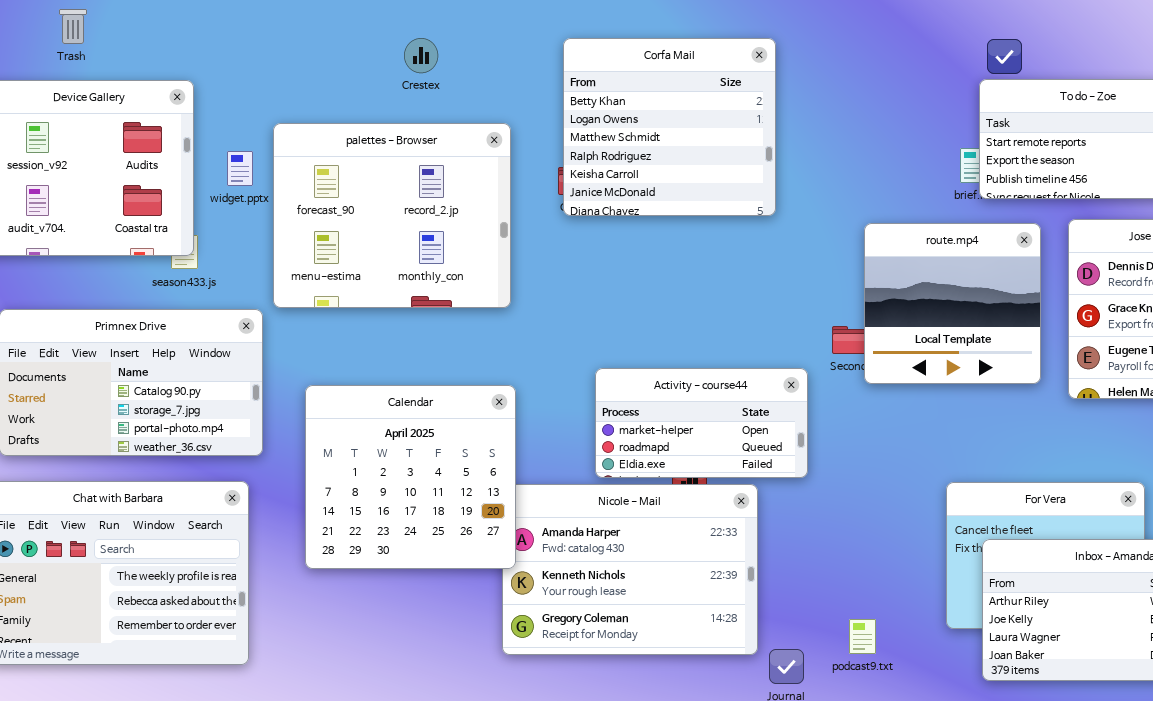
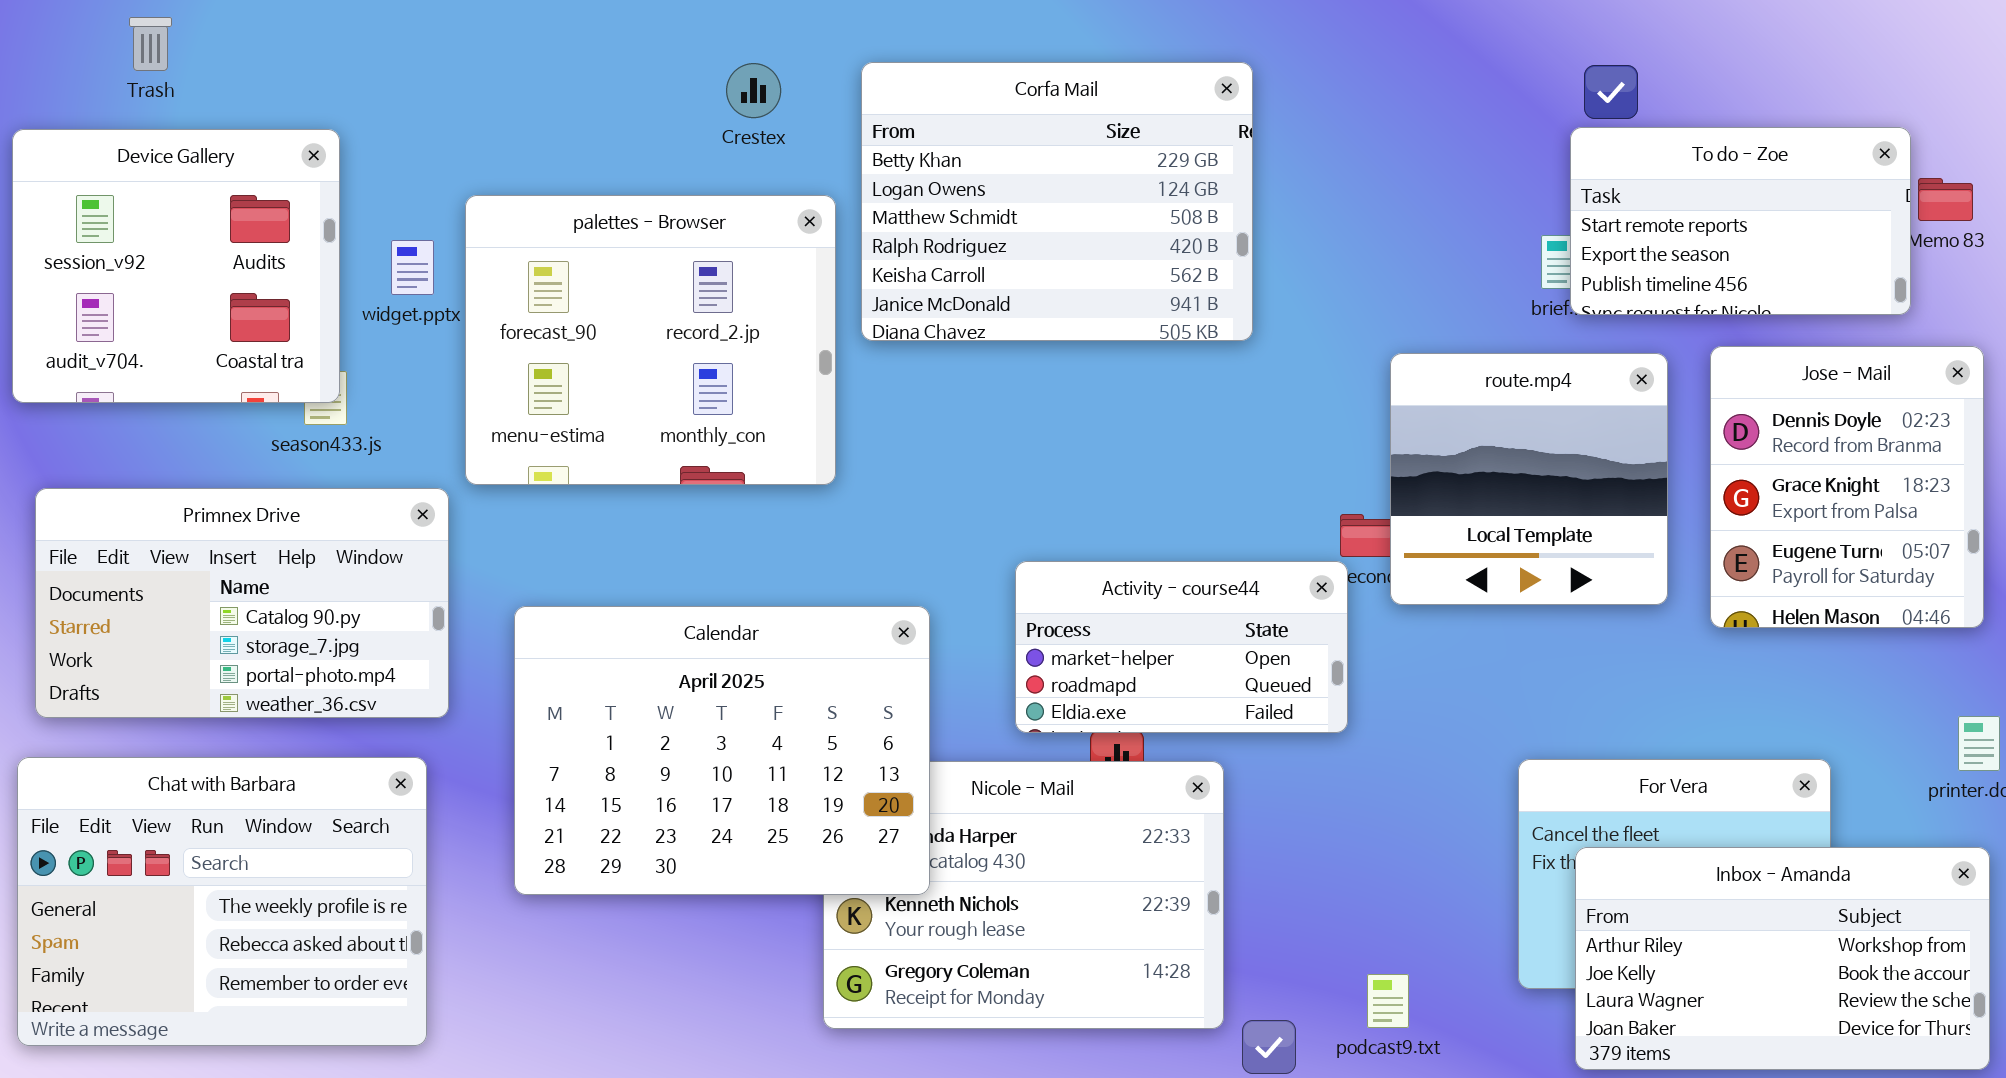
Corfa Mail: [563,38,776,216] -> [861,62,1253,341], resized
Crestex: [404,38,438,73] -> [726,63,781,118], moved
Activity - course44: [595,368,808,478] -> [1015,561,1348,733], moved
Calendar: [305,385,516,569] -> [514,606,930,895], resized

